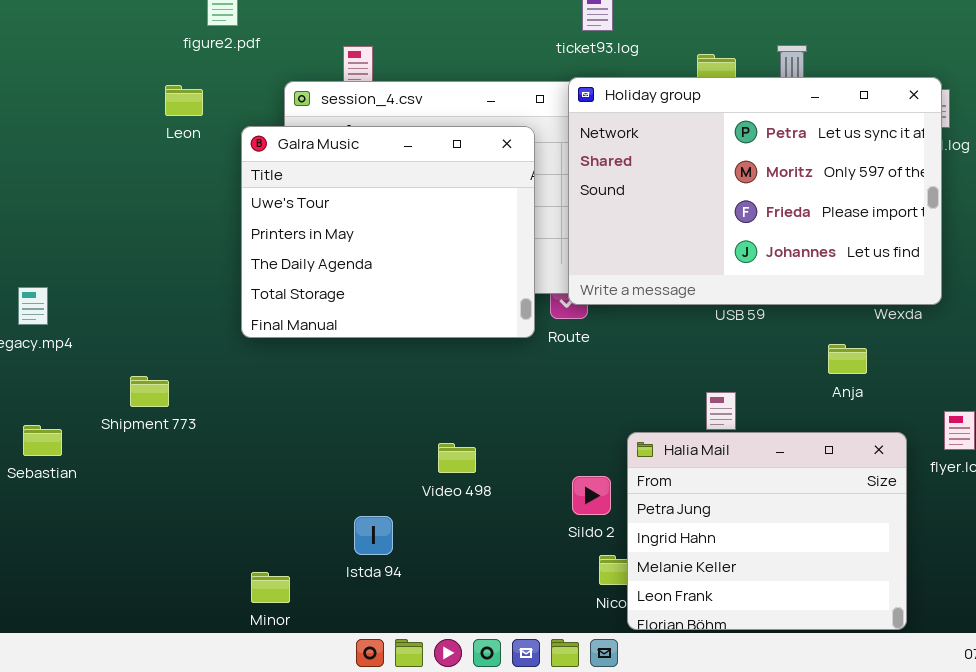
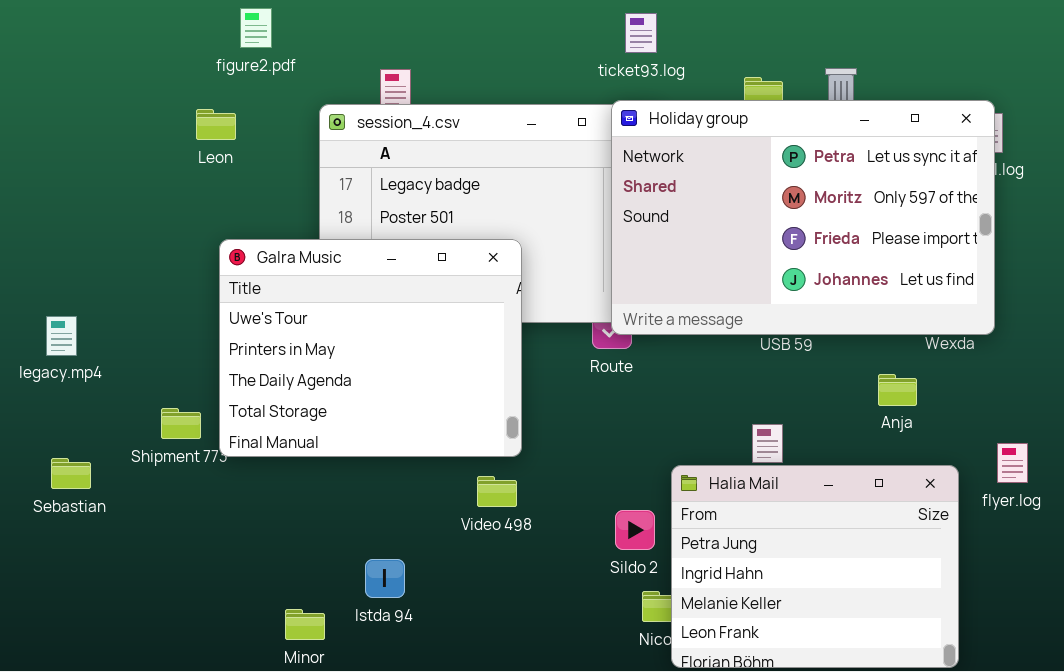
Galra Music: [241,126,535,338] -> [219,239,522,457], moved
Istda 94: [354,516,393,555] -> [365,559,405,598], moved

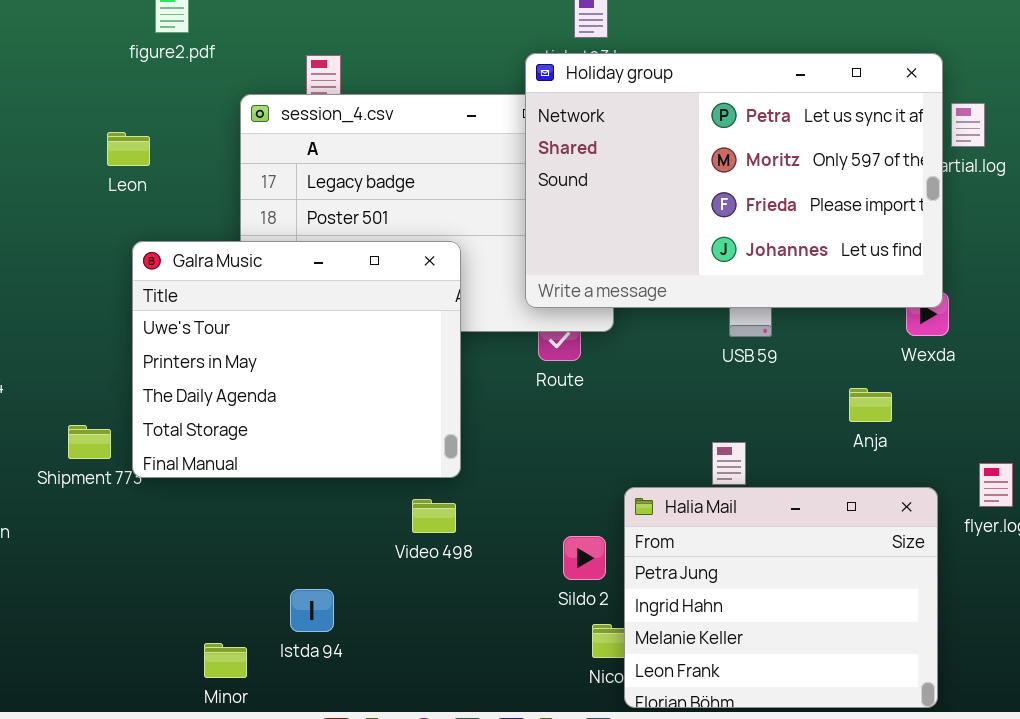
Holiday group: [611,100,995,335] -> [525,53,943,308], moved
Leon: [196,109,236,140] -> [107,132,150,166], moved

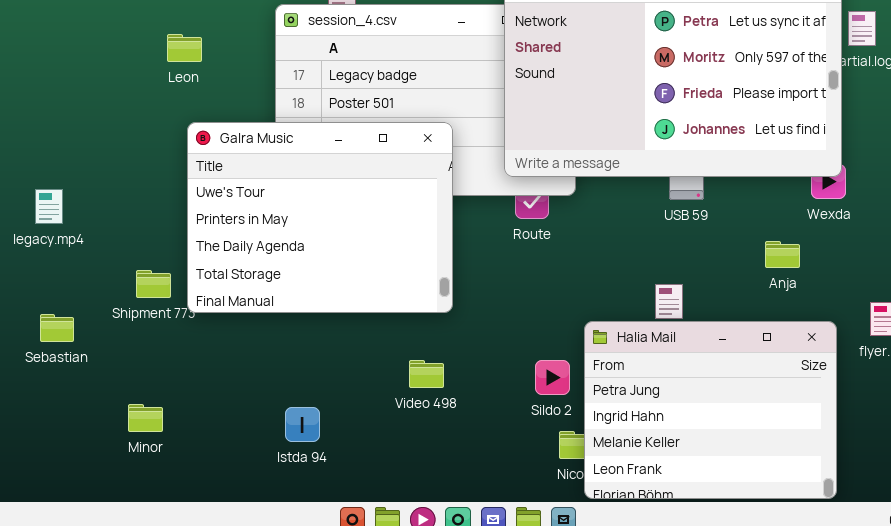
Video 498: [412,499,456,533] -> [409,360,444,388], moved
Istda 94: [290,589,334,632] -> [285,407,320,442], moved
Minor: [204,643,247,678] -> [128,404,163,432], moved

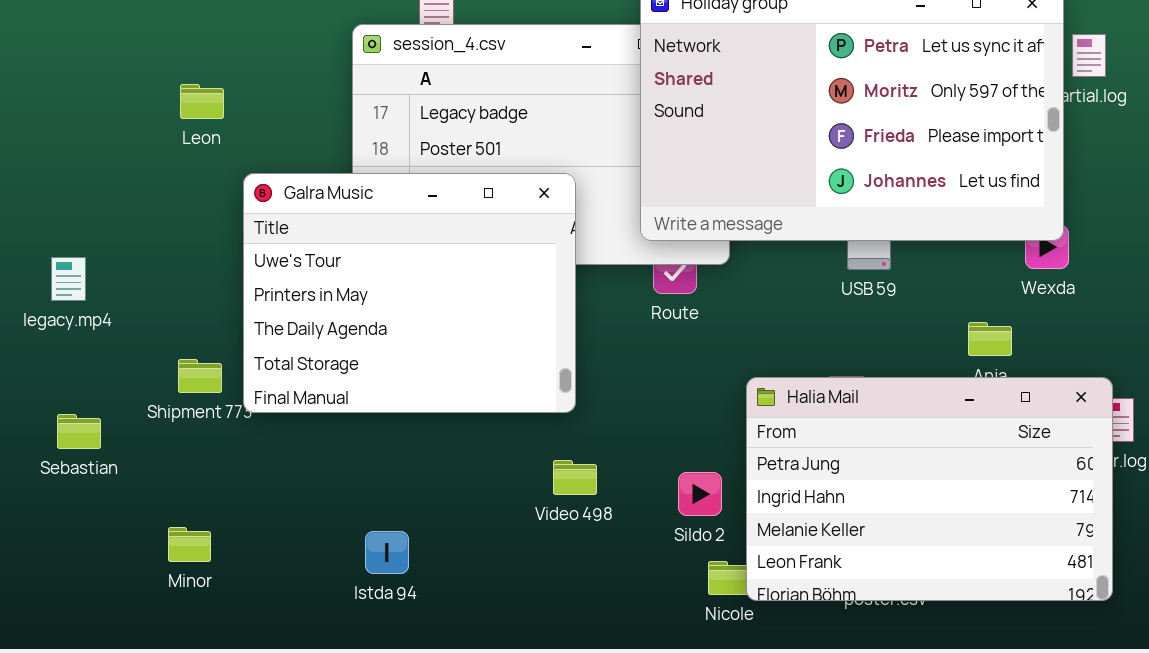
Leon: [167,34,202,62] -> [180,84,224,119], moved
Halia Mail: [584,321,837,499] -> [746,377,1113,601], moved, resized
Video 498: [409,360,444,388] -> [553,460,597,495], moved

